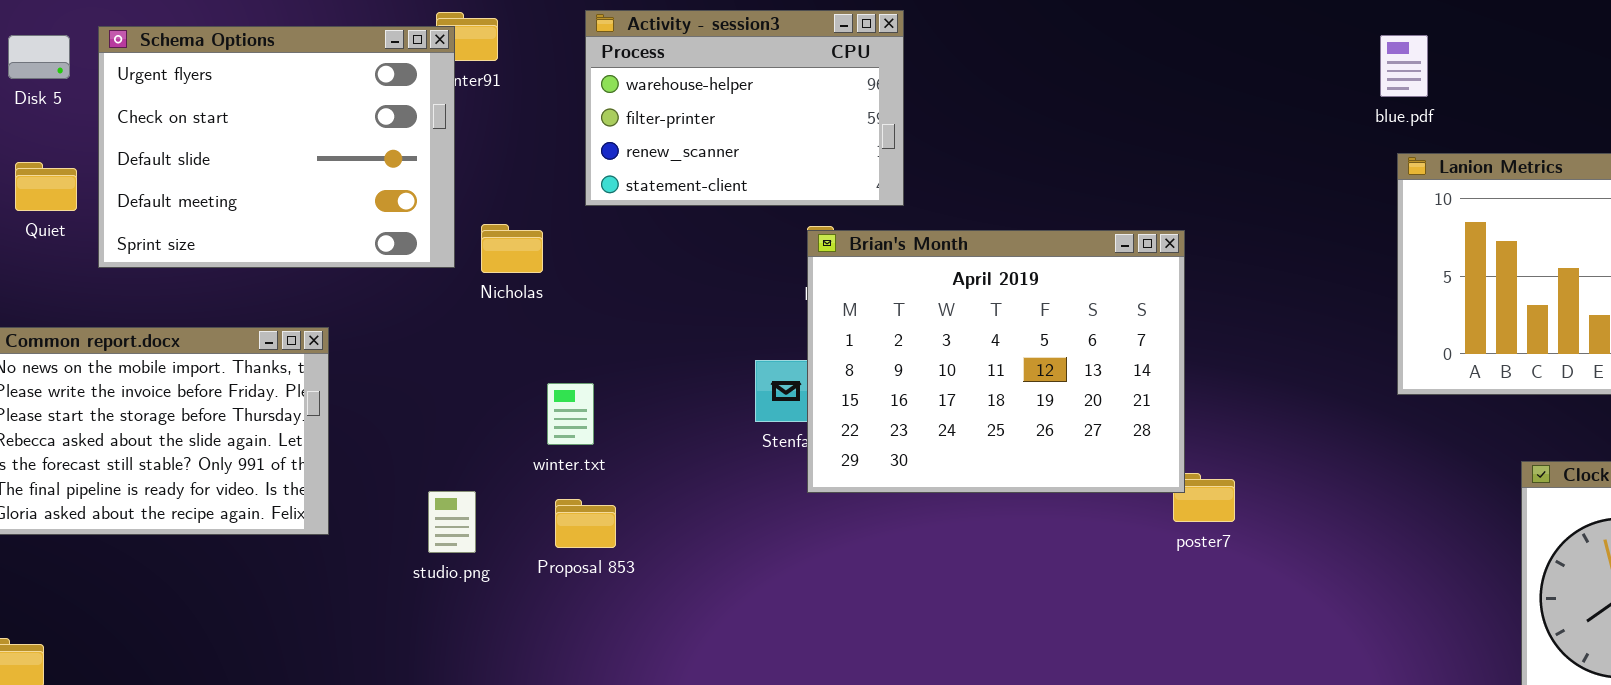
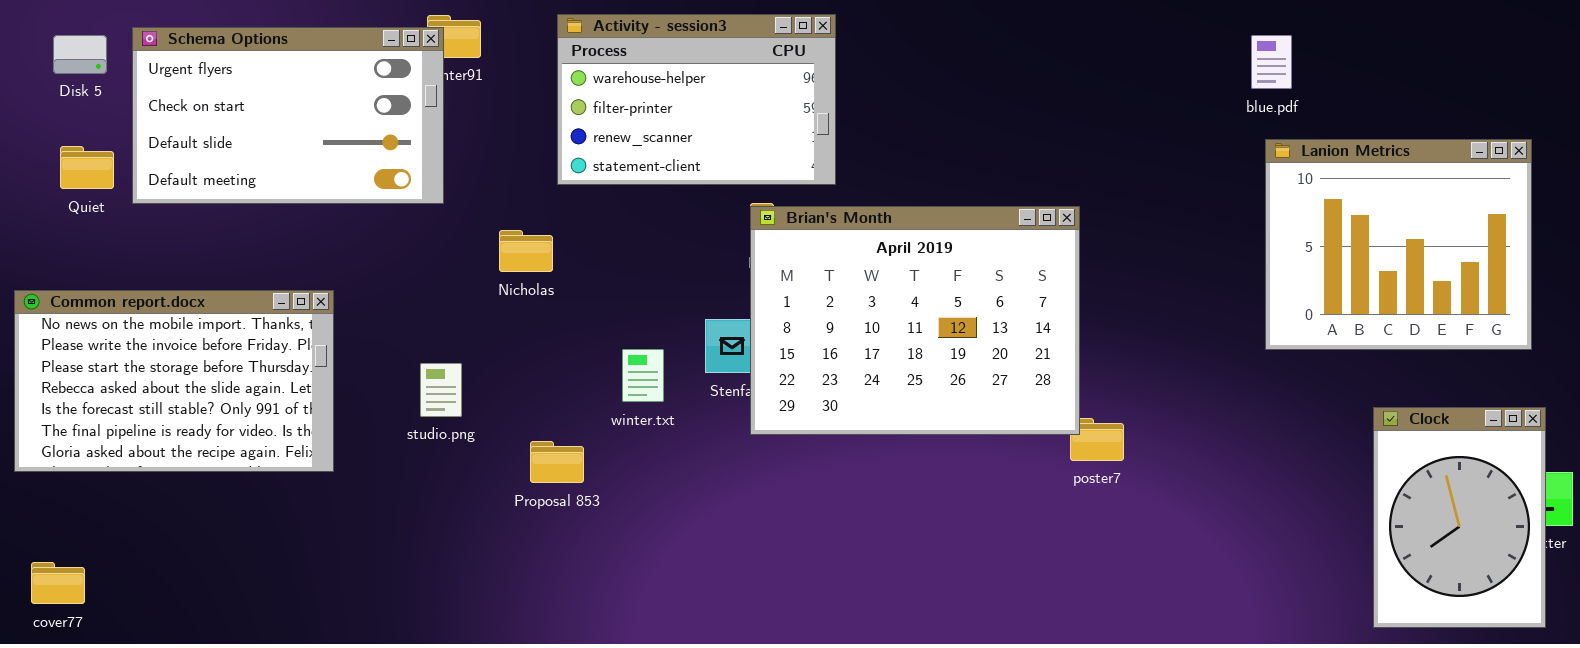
Schema Options: [98,26,455,268] -> [132,27,444,204], resized
Nicholas: [481,224,543,273] -> [499,230,553,272], moved
winter.txt: [547,383,594,445] -> [622,349,664,402], moved
studio.png: [428,491,476,553] -> [420,363,462,417], moved

